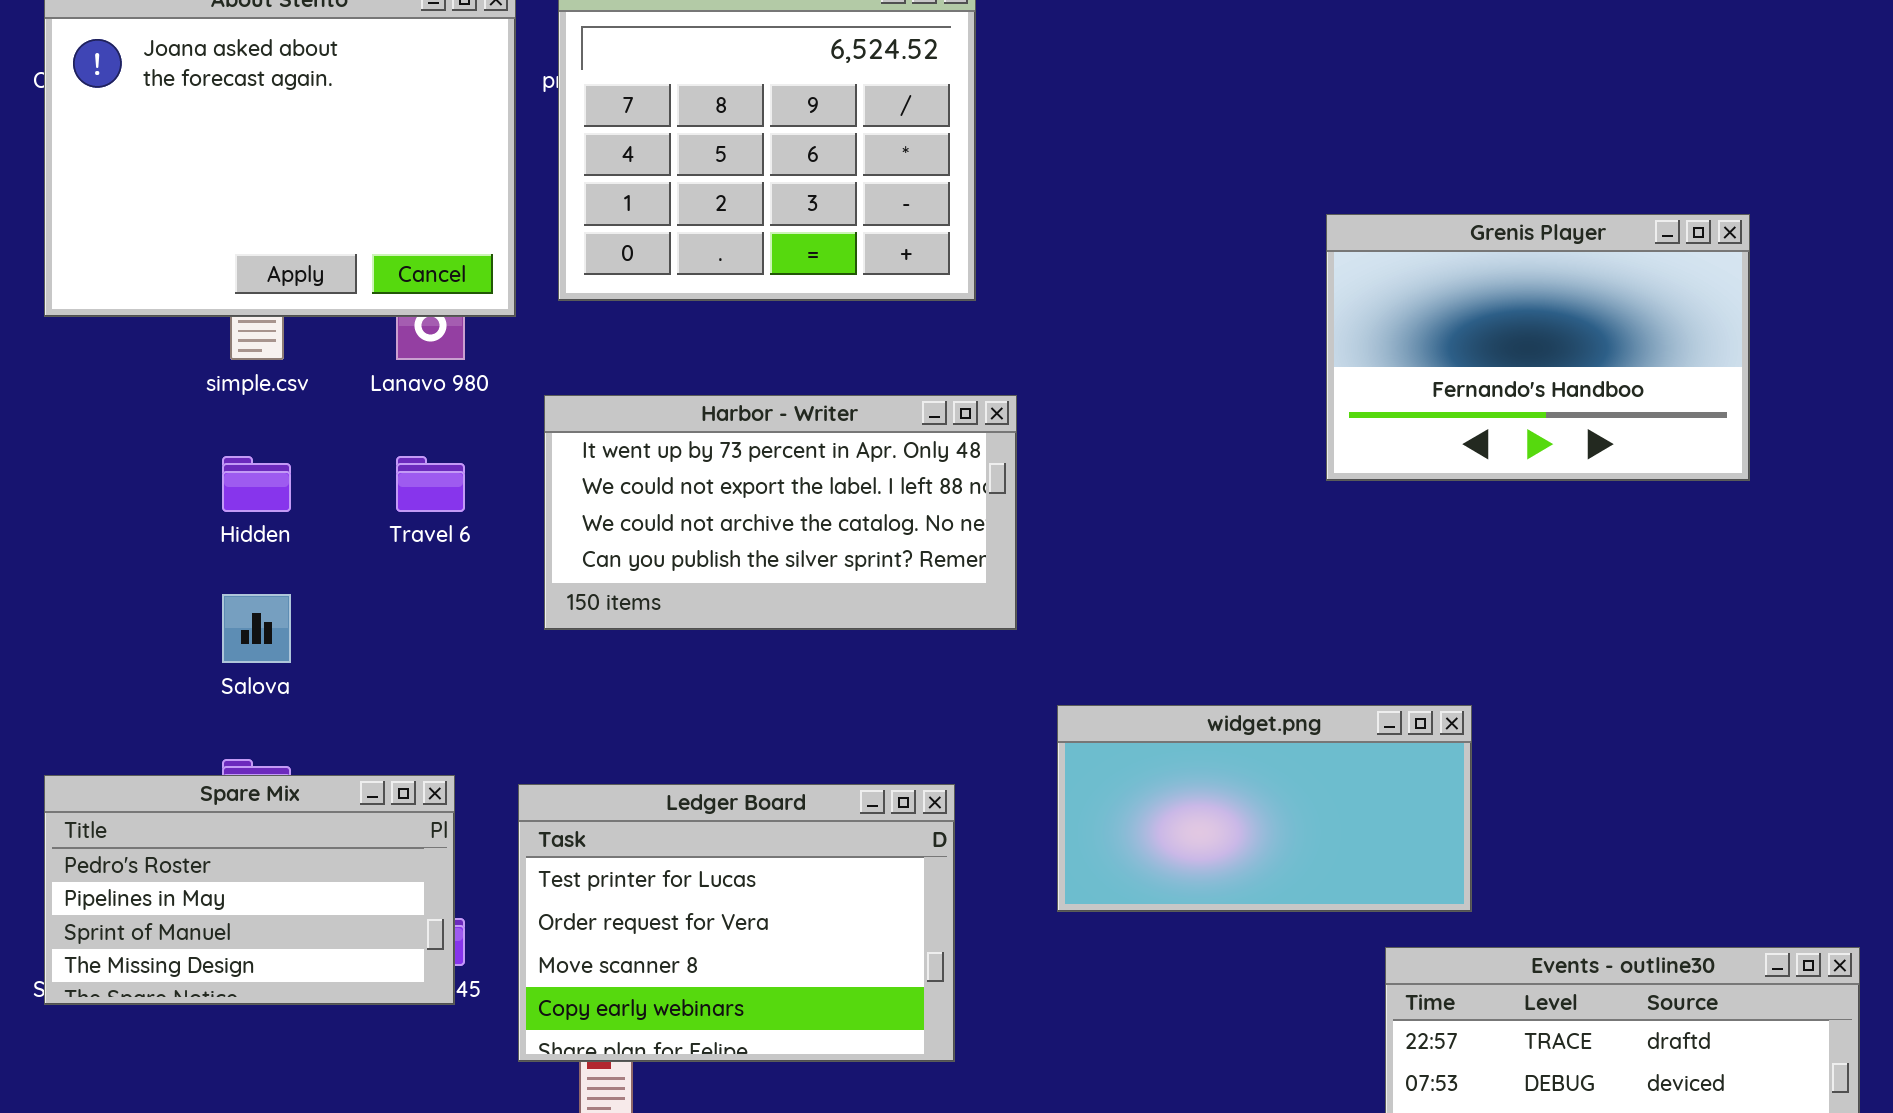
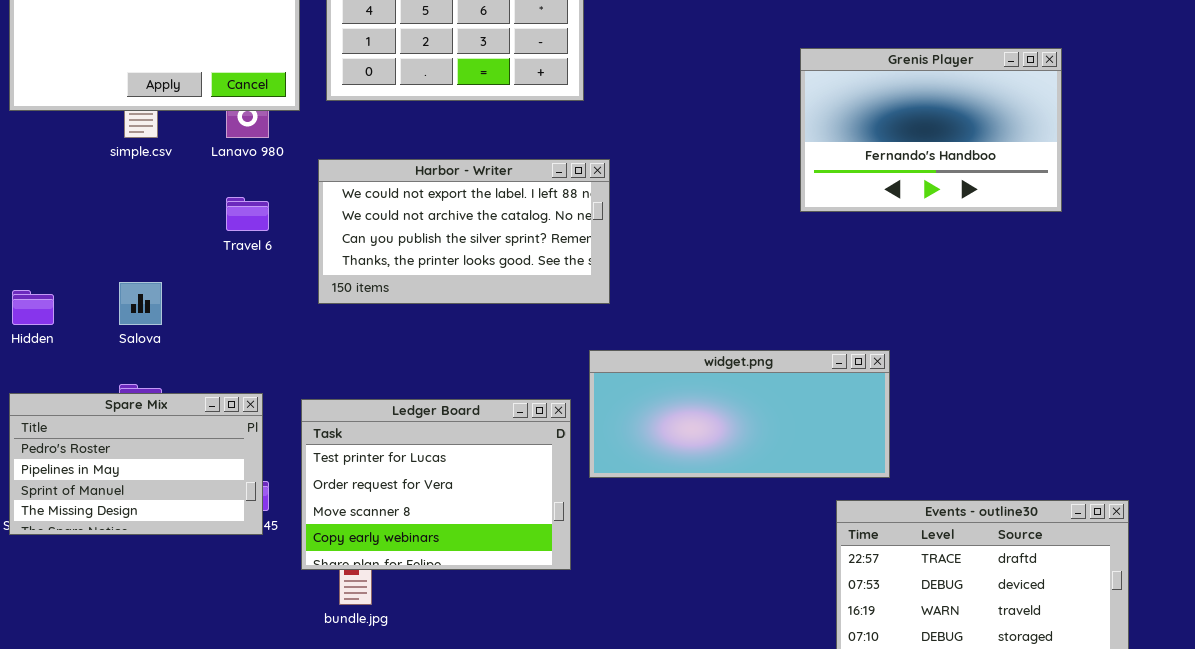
Harbor - Writer: [544,395,1017,630] -> [318,159,610,304], scrolled down 1 row
Hidden: [222,456,291,512] -> [12,290,54,325], moved
widget.png: [1057,705,1472,912] -> [589,350,890,478], resized

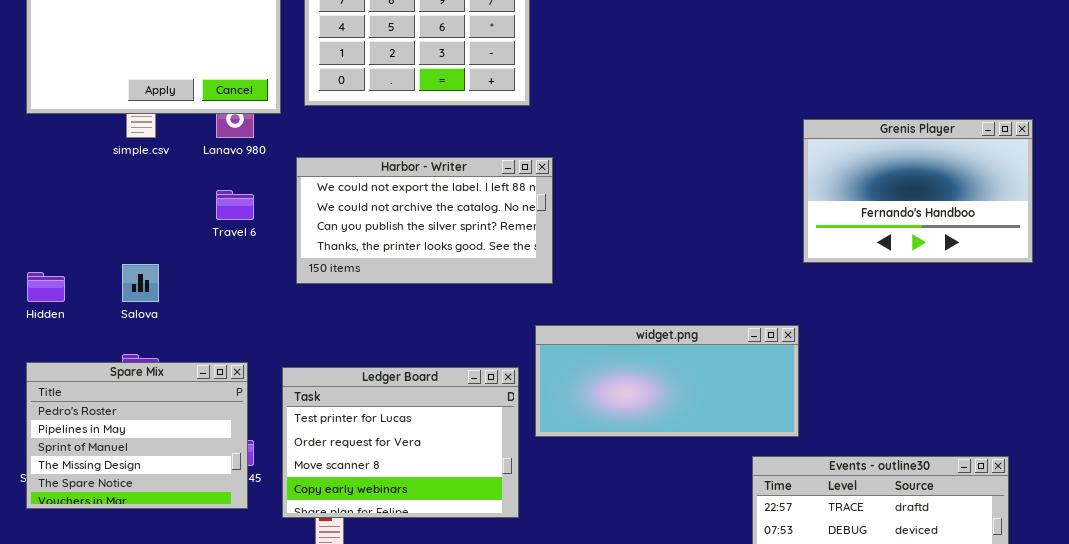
Grenis Player: [800,48,1062,212] -> [803,119,1033,263], moved
Spare Mix: [9,393,263,535] -> [26,362,248,509], resized

